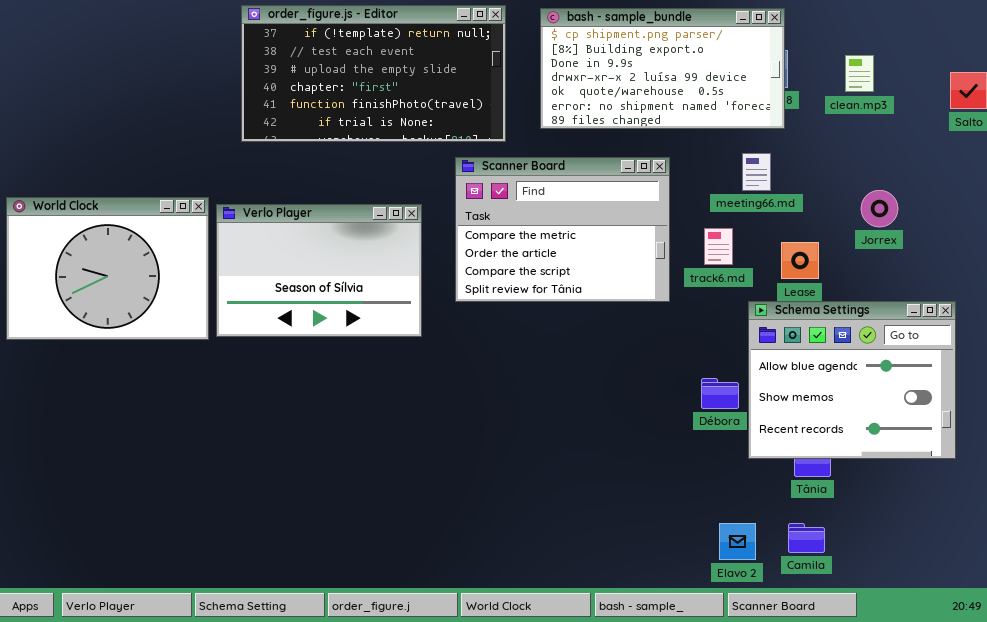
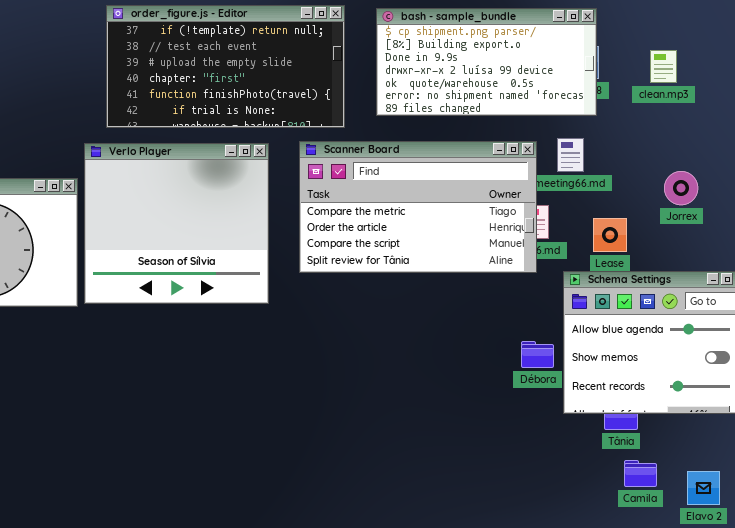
Scanner Board: [455,157,670,302] -> [299,141,537,273], resized
Verlo Player: [216,204,422,337] -> [84,143,269,304], resized
Elavo 2: [719,523,756,560] -> [687,471,720,505], moved
Camila: [788,523,825,553] -> [624,460,657,487], moved

